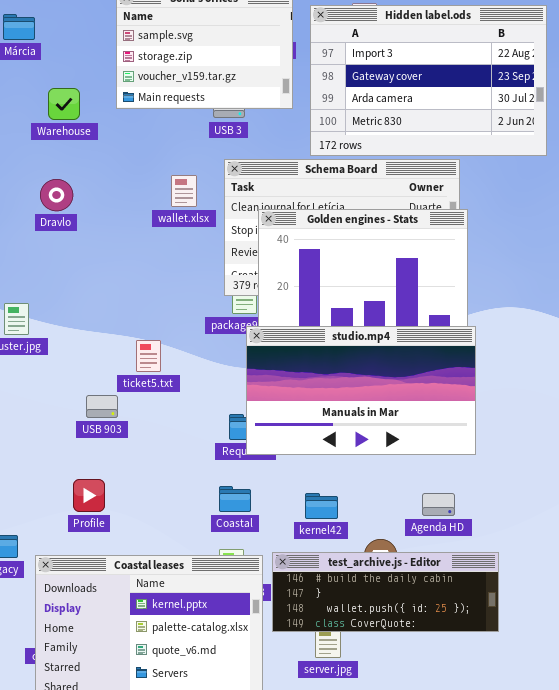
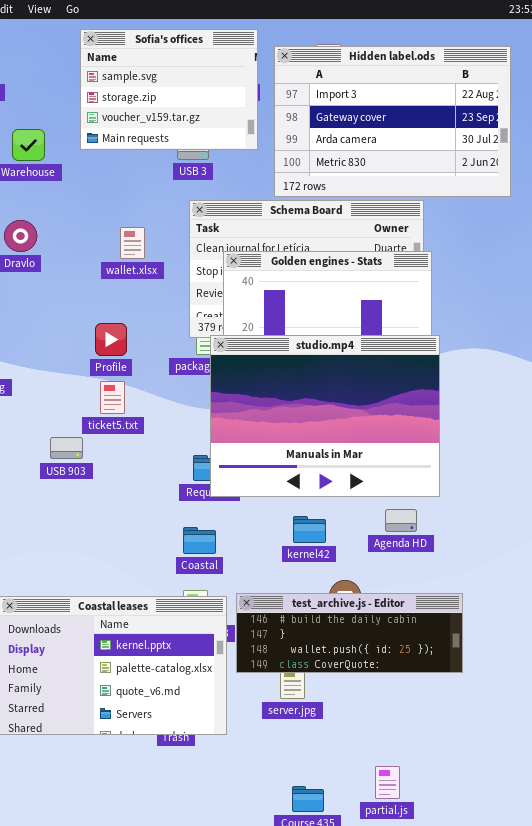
wallet.xlsx: [171,175,197,207] -> [120,227,145,259], moved
studio.mp4: [246,326,476,455] -> [210,335,440,497], resized
Profile: [73,479,105,512] -> [95,323,127,356], moved
kernel42: [305,493,338,519] -> [293,516,326,543], moved
Agenda HD: [422,493,455,516] -> [385,509,417,532], moved

